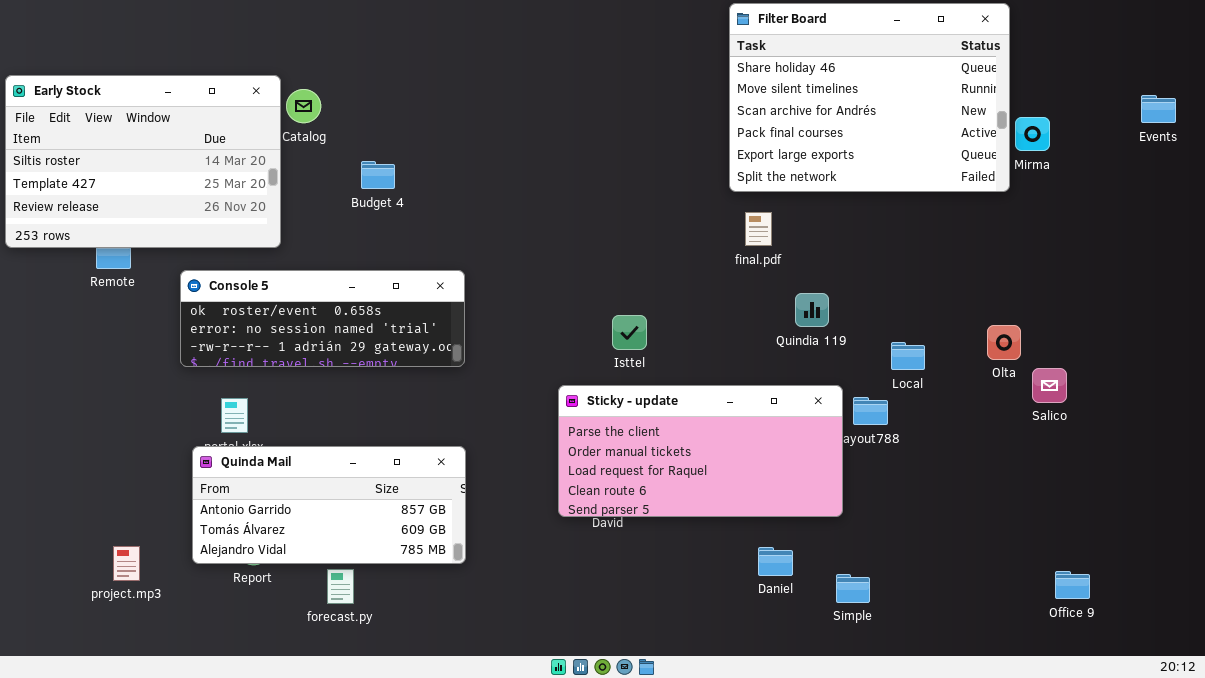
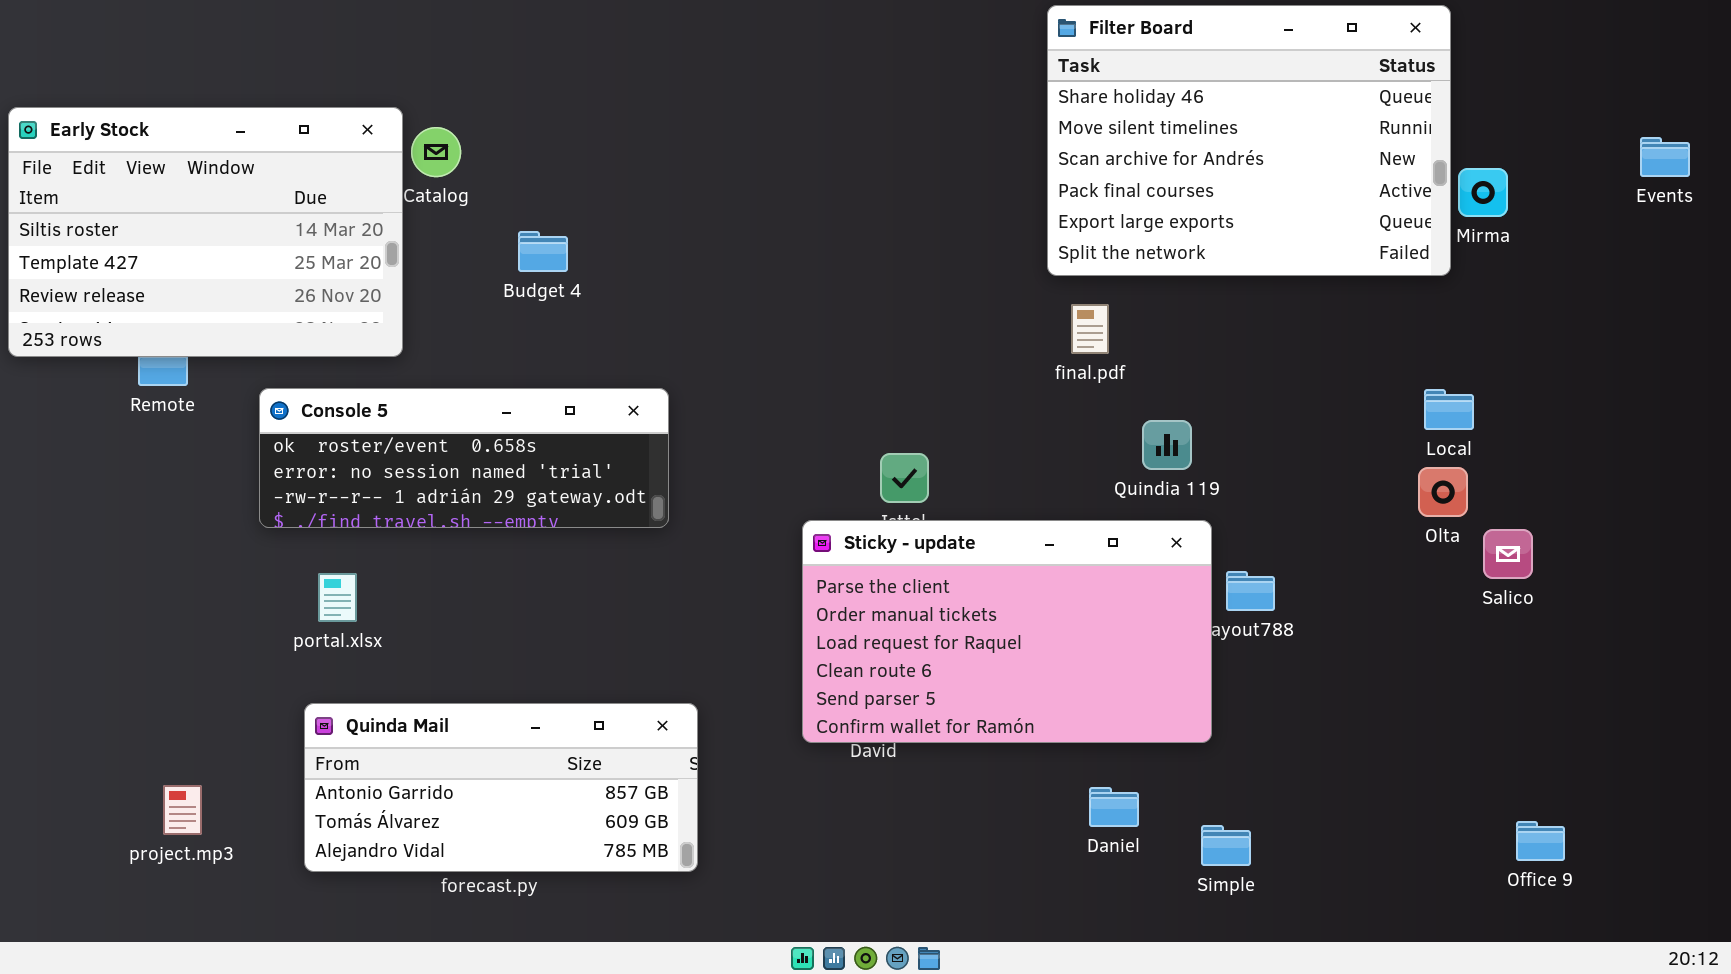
Local: [891,342,925,370] -> [1424,389,1474,430], moved
Sticky - update: [558,385,843,517] -> [802,520,1212,743], resized
Quinda Mail: [192,446,466,564] -> [304,703,698,872], moved

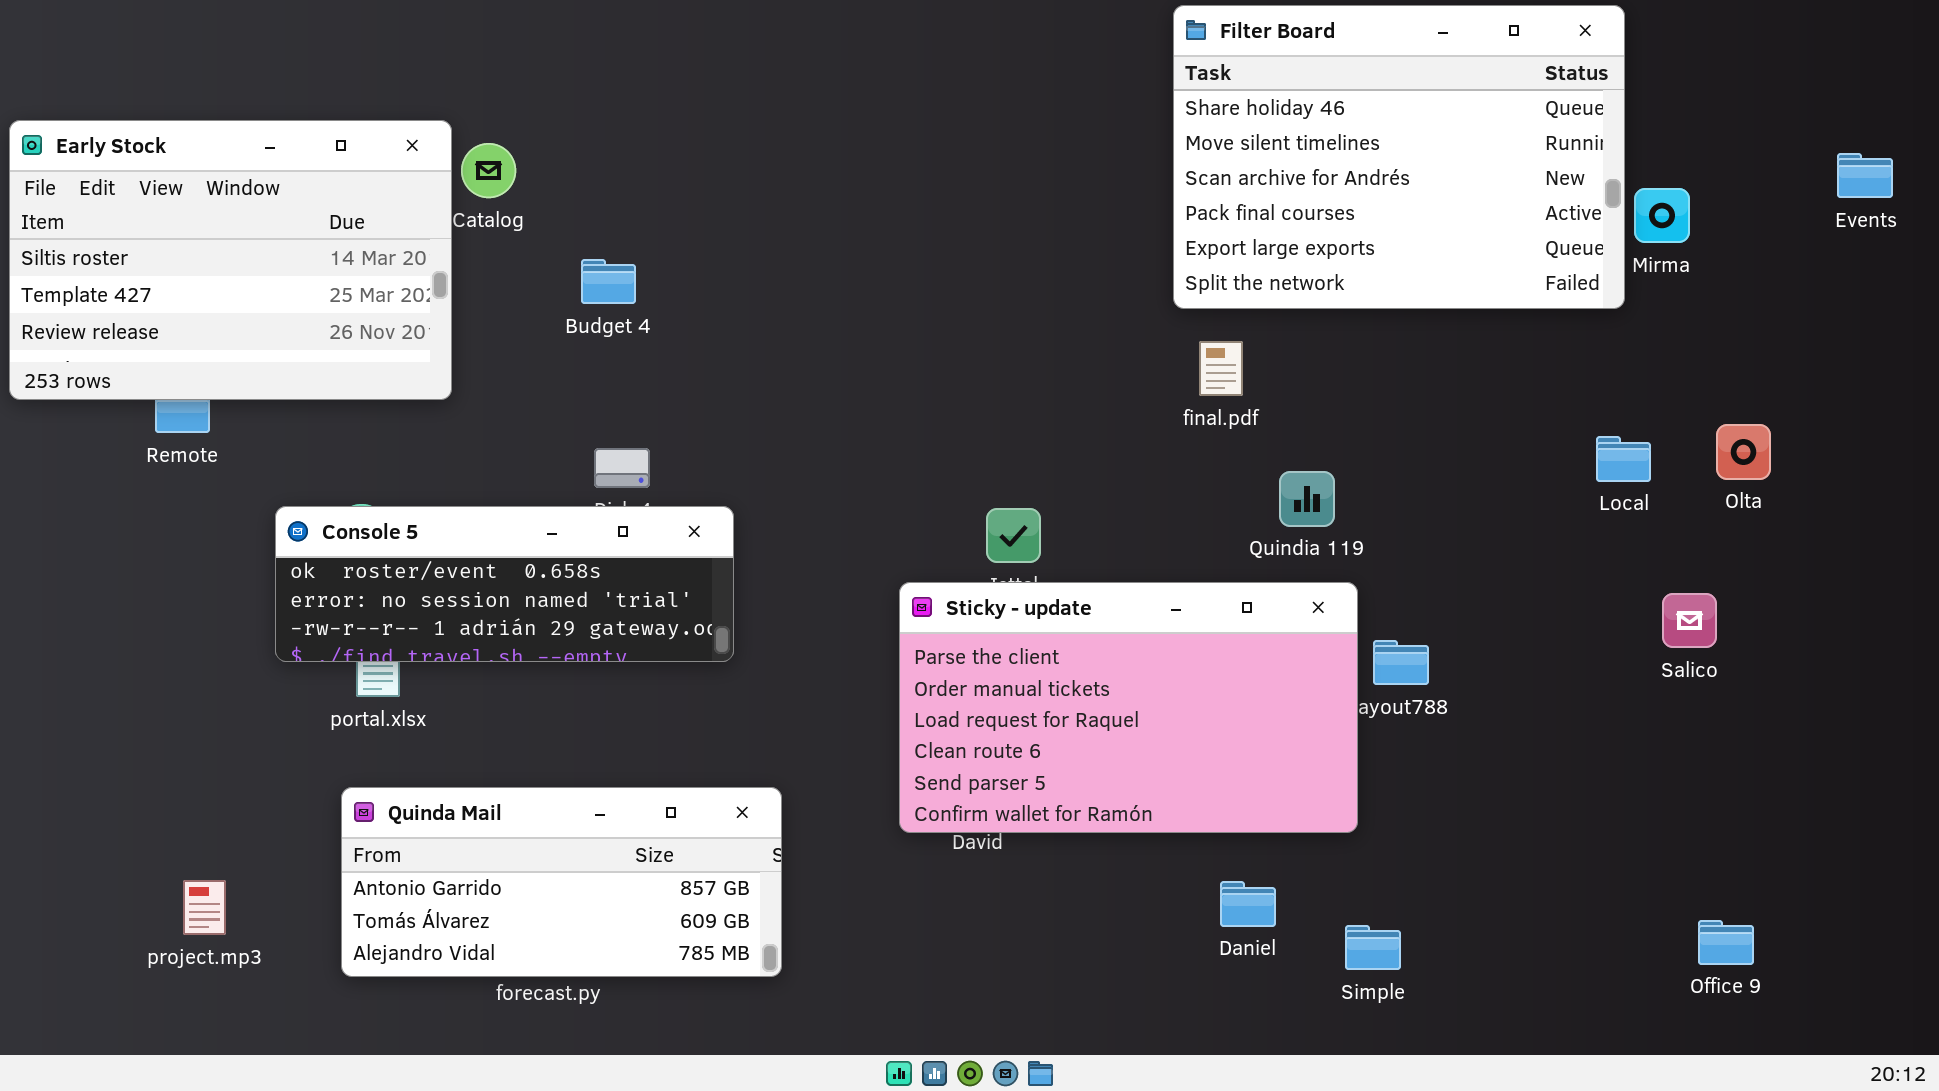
Console 5: [259,388,669,528] -> [275,506,734,662], moved
Olta: [1418,467,1468,517] -> [1716,424,1771,480], moved

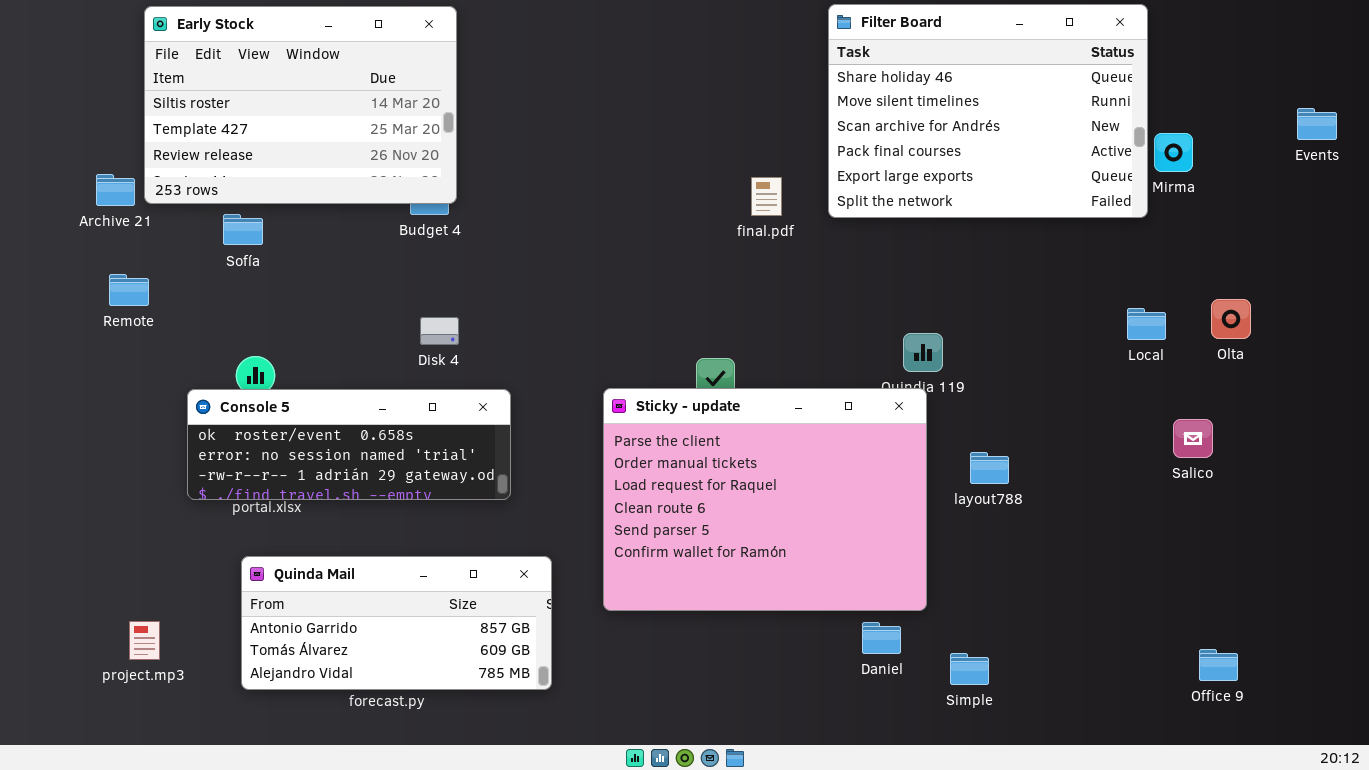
Early Stock: [9,120,452,400] -> [144,6,457,204], moved
final.pdf: [1199,341,1243,396] -> [751,177,782,216], moved
Console 5: [275,506,734,662] -> [187,389,511,500], moved
Sticky - update: [899,582,1358,833] -> [603,388,927,611], moved, resized

